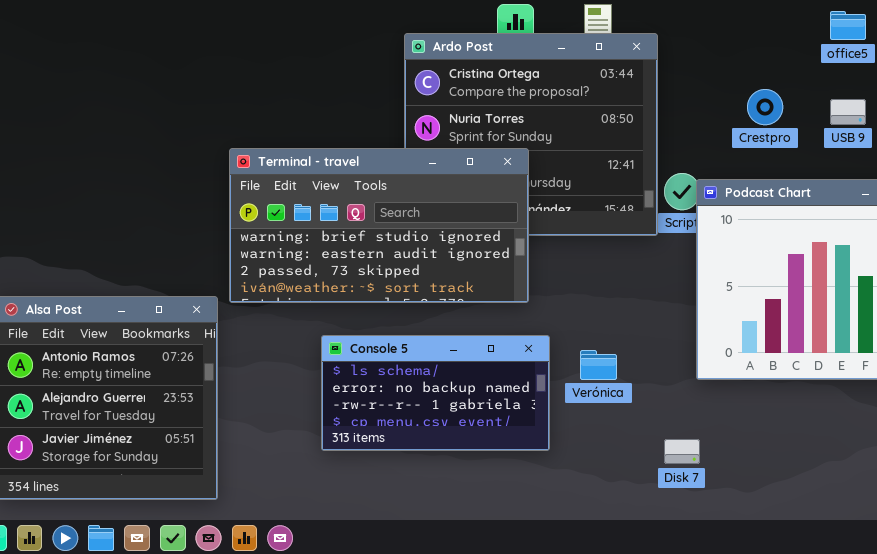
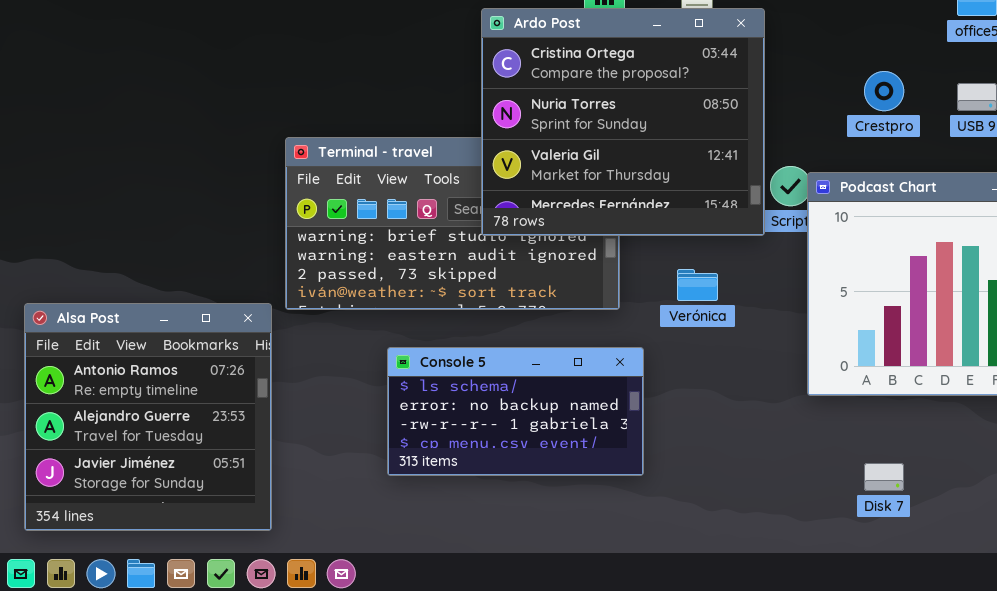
Ardo Post: [404,33,658,236] -> [481,8,765,236], raised
Verónica: [580,350,617,380] -> [677,269,718,301], moved
Disk 7: [664,439,700,464] -> [864,463,904,491], moved

